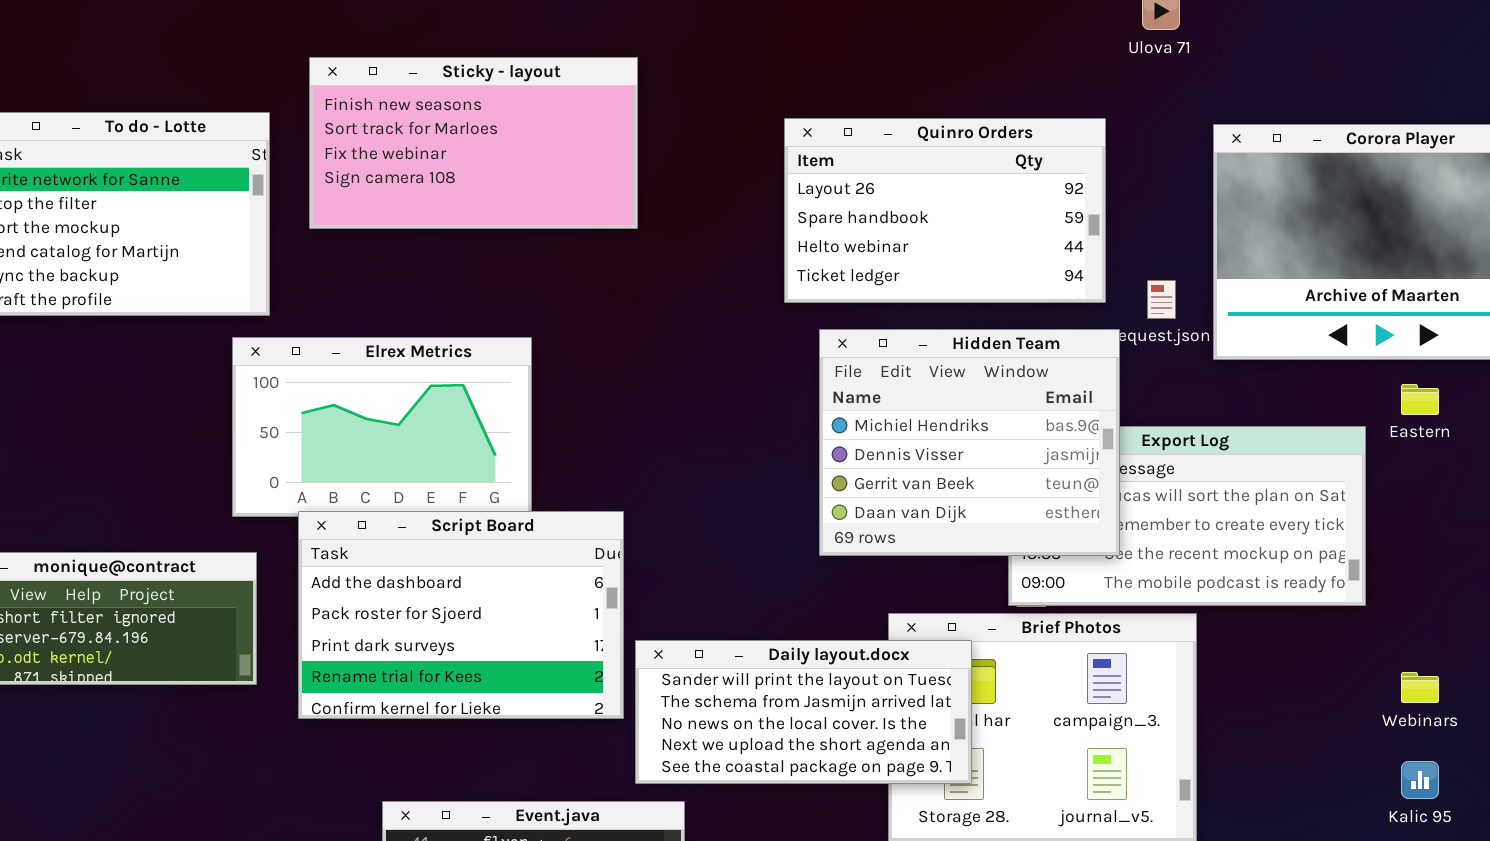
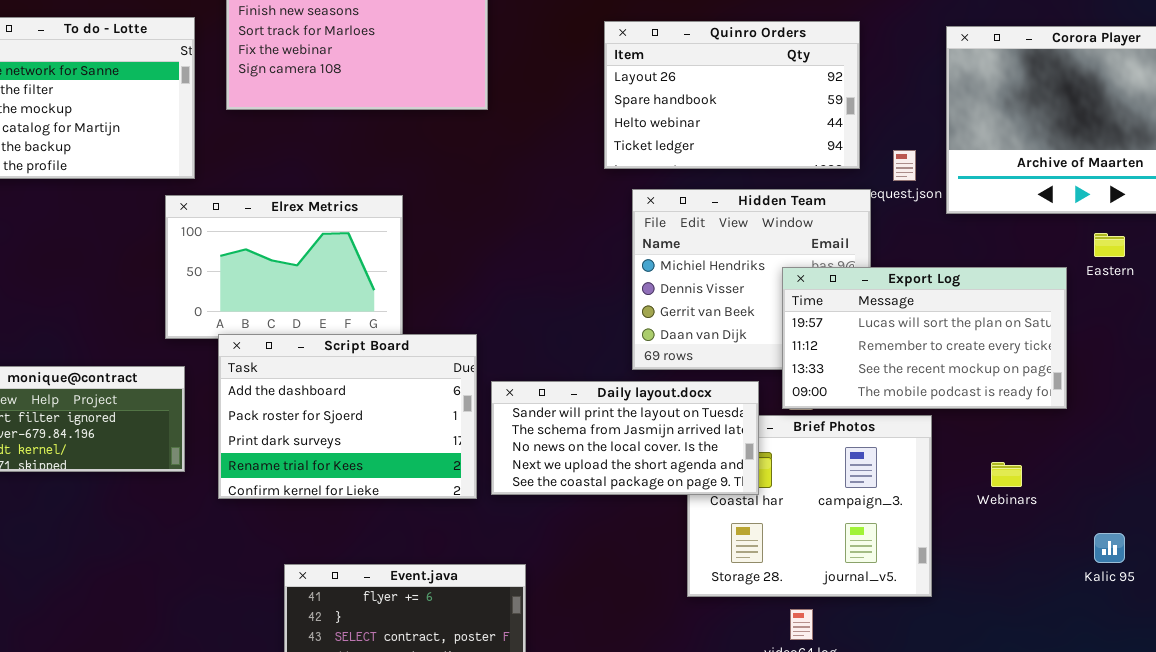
Export Log: [1008,426,1366,606] -> [782,267,1067,409], raised
Daily layout.docx: [635,640,972,784] -> [491,381,759,495], moved
Webinars: [1401,672,1439,703] -> [991,462,1022,487], moved

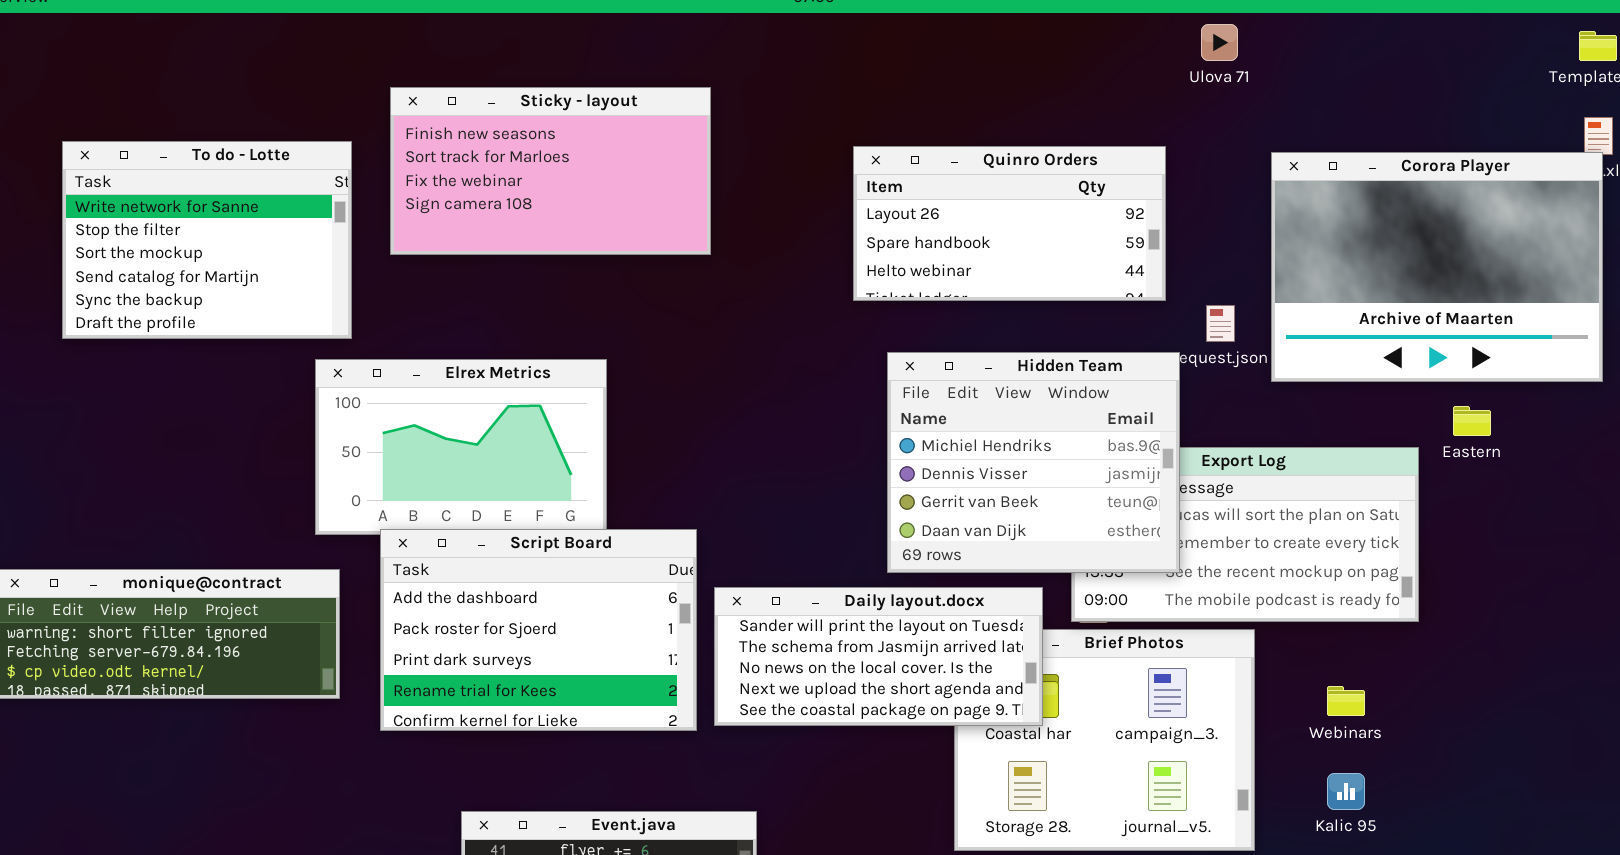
Quinro Orders: [604,21,860,169] -> [853,146,1166,301], resized
Hidden Team: [632,189,871,370] -> [887,352,1180,573], raised
Kalic 95: [1094,533,1125,563] -> [1327,773,1365,810], moved

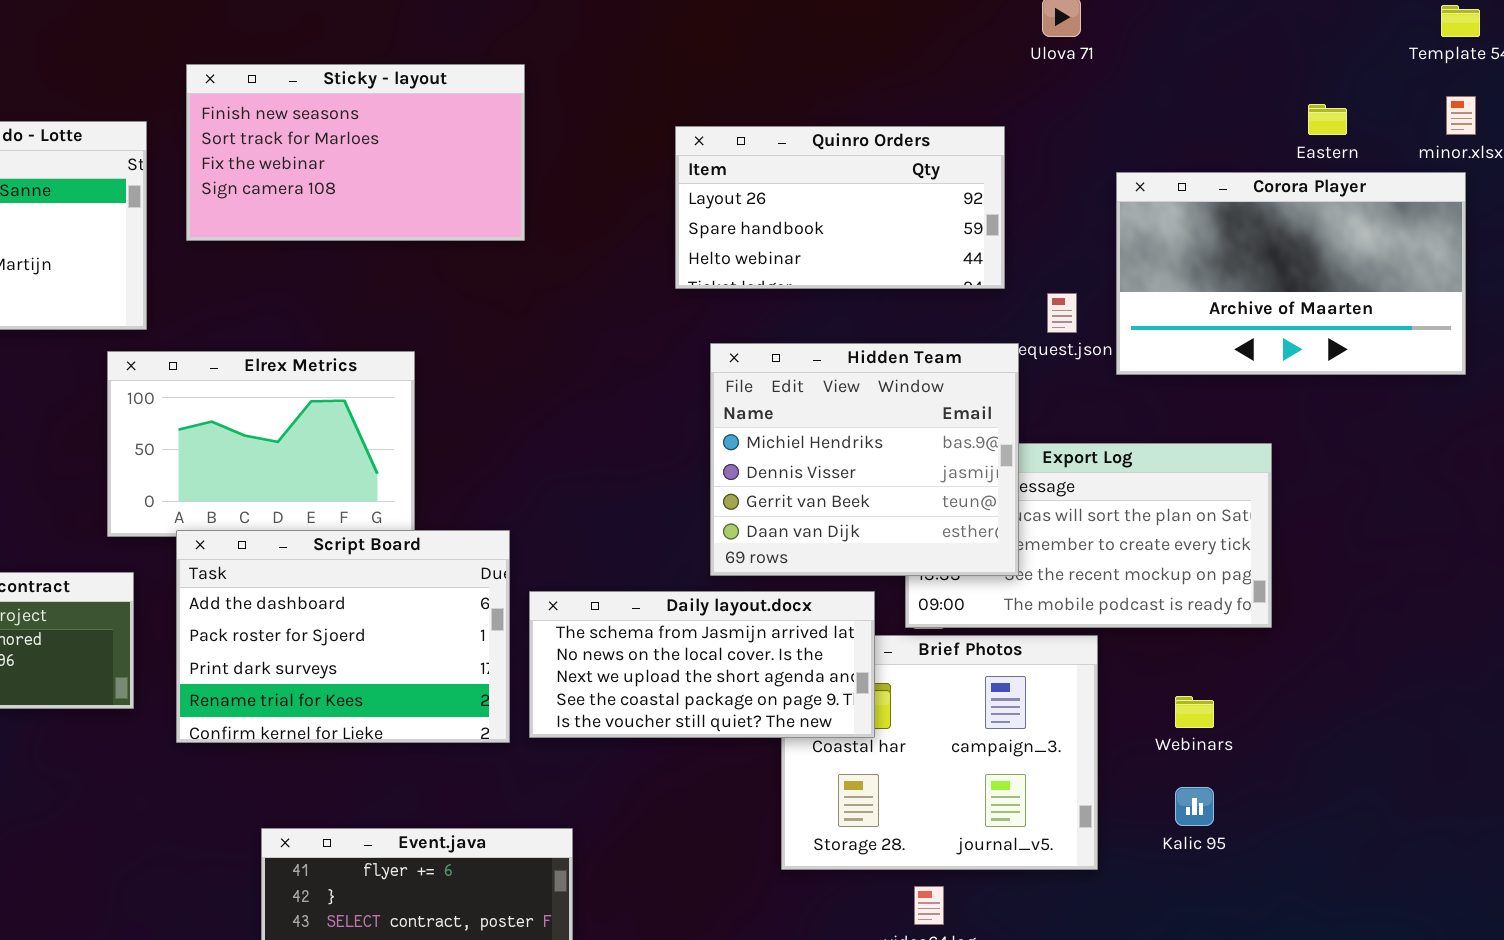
Corora Player: [1271,152,1603,382] -> [1116,172,1466,375], resized
Eastern: [1453,406,1491,436] -> [1308,104,1347,135], moved
Daily layout.docx: [714,587,1043,726] -> [529,591,875,738], scrolled down 1 row

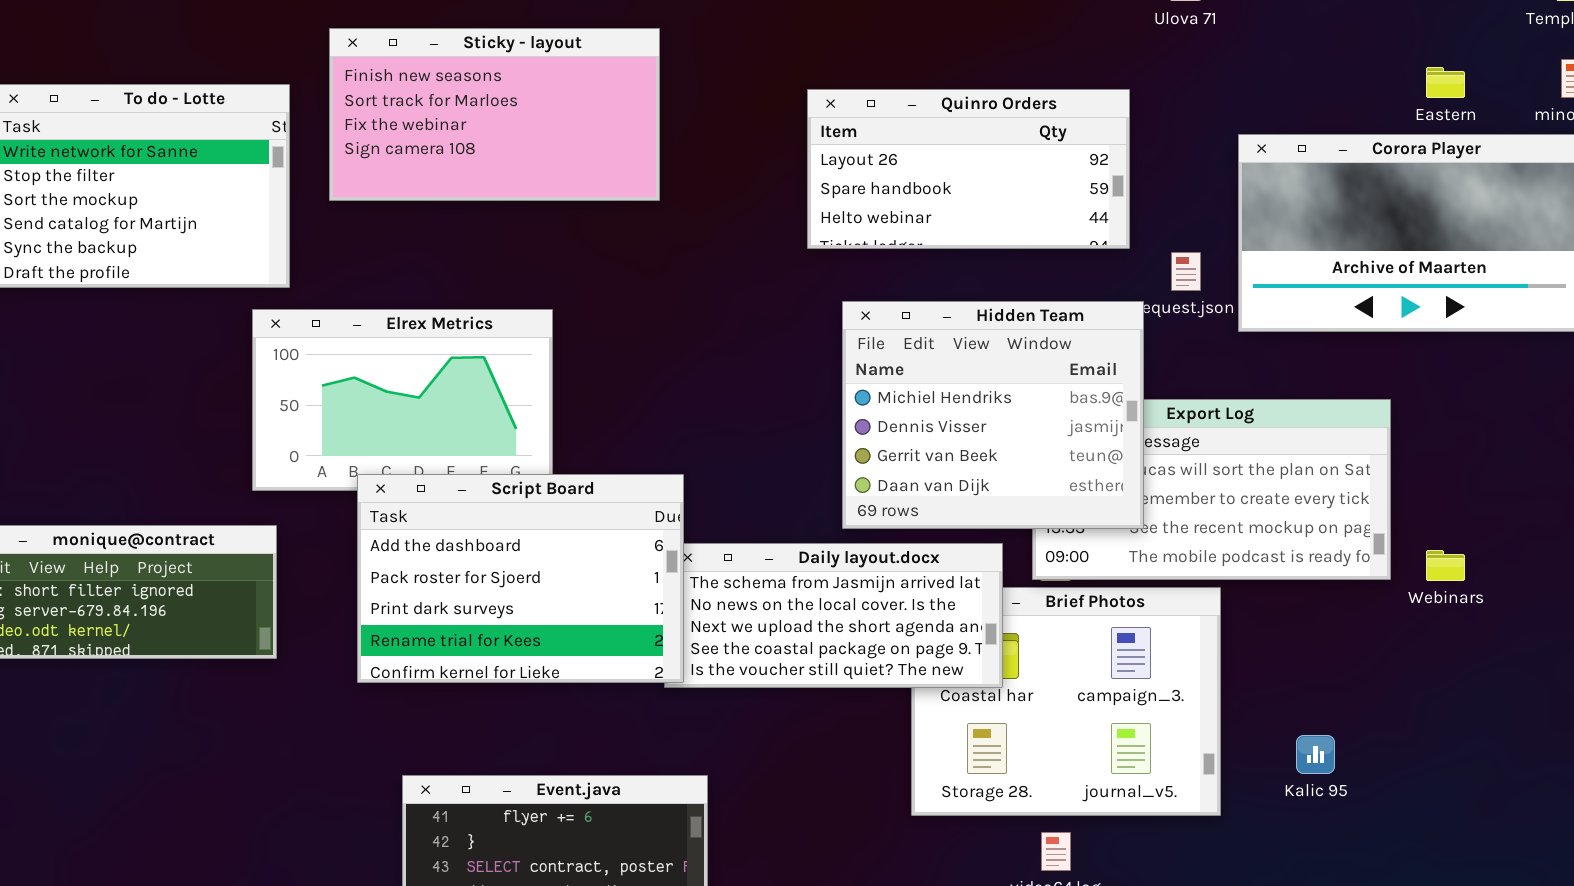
Script Board: [176,530,510,743] -> [357,474,684,683], moved
Webinars: [1175,696,1214,728] -> [1426,550,1465,581], moved

